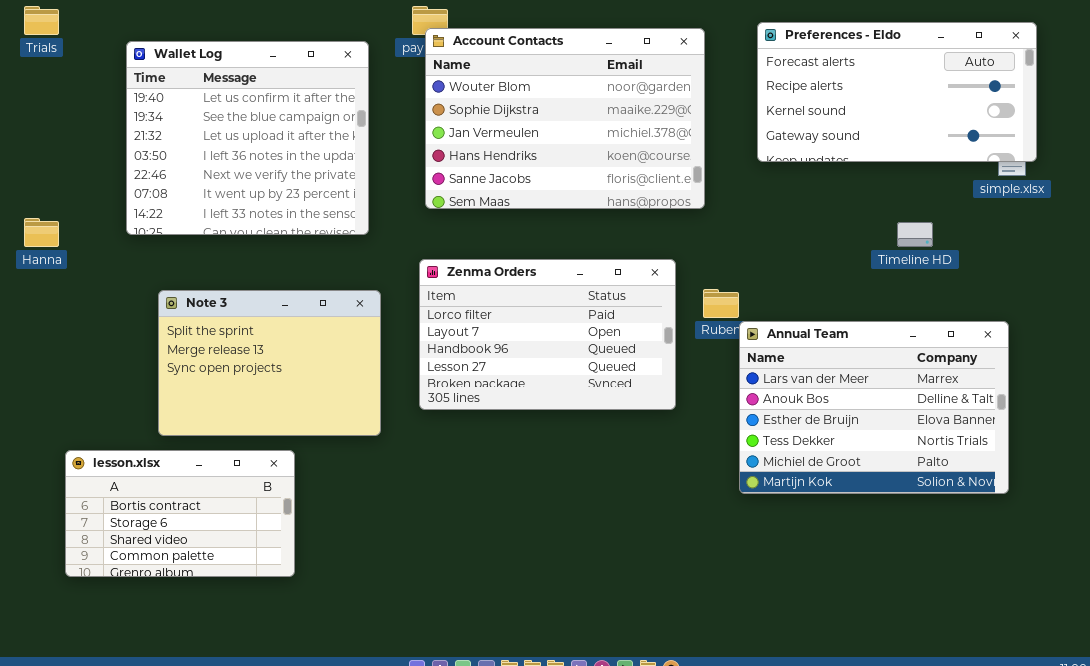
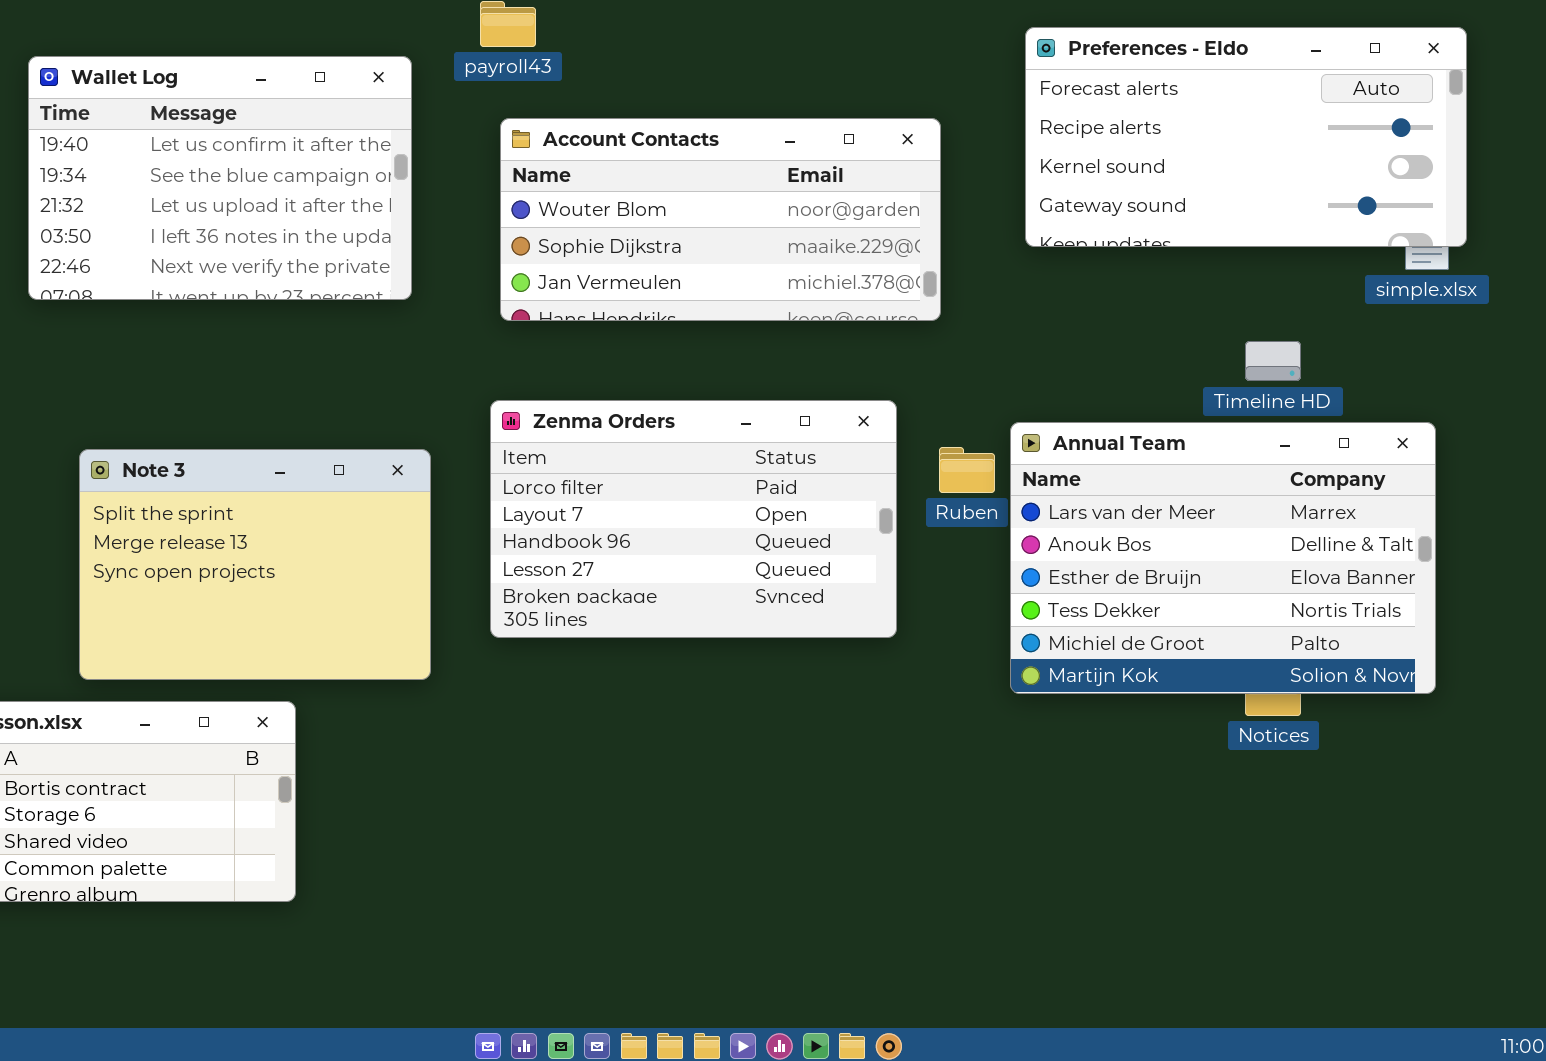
Account Contacts: [425,28,705,209] -> [500,118,941,321], resized
Wallet Log: [126,41,369,235] -> [28,56,412,300], resized
Annual Team: [739,321,1009,494] -> [1010,422,1436,694], moved

